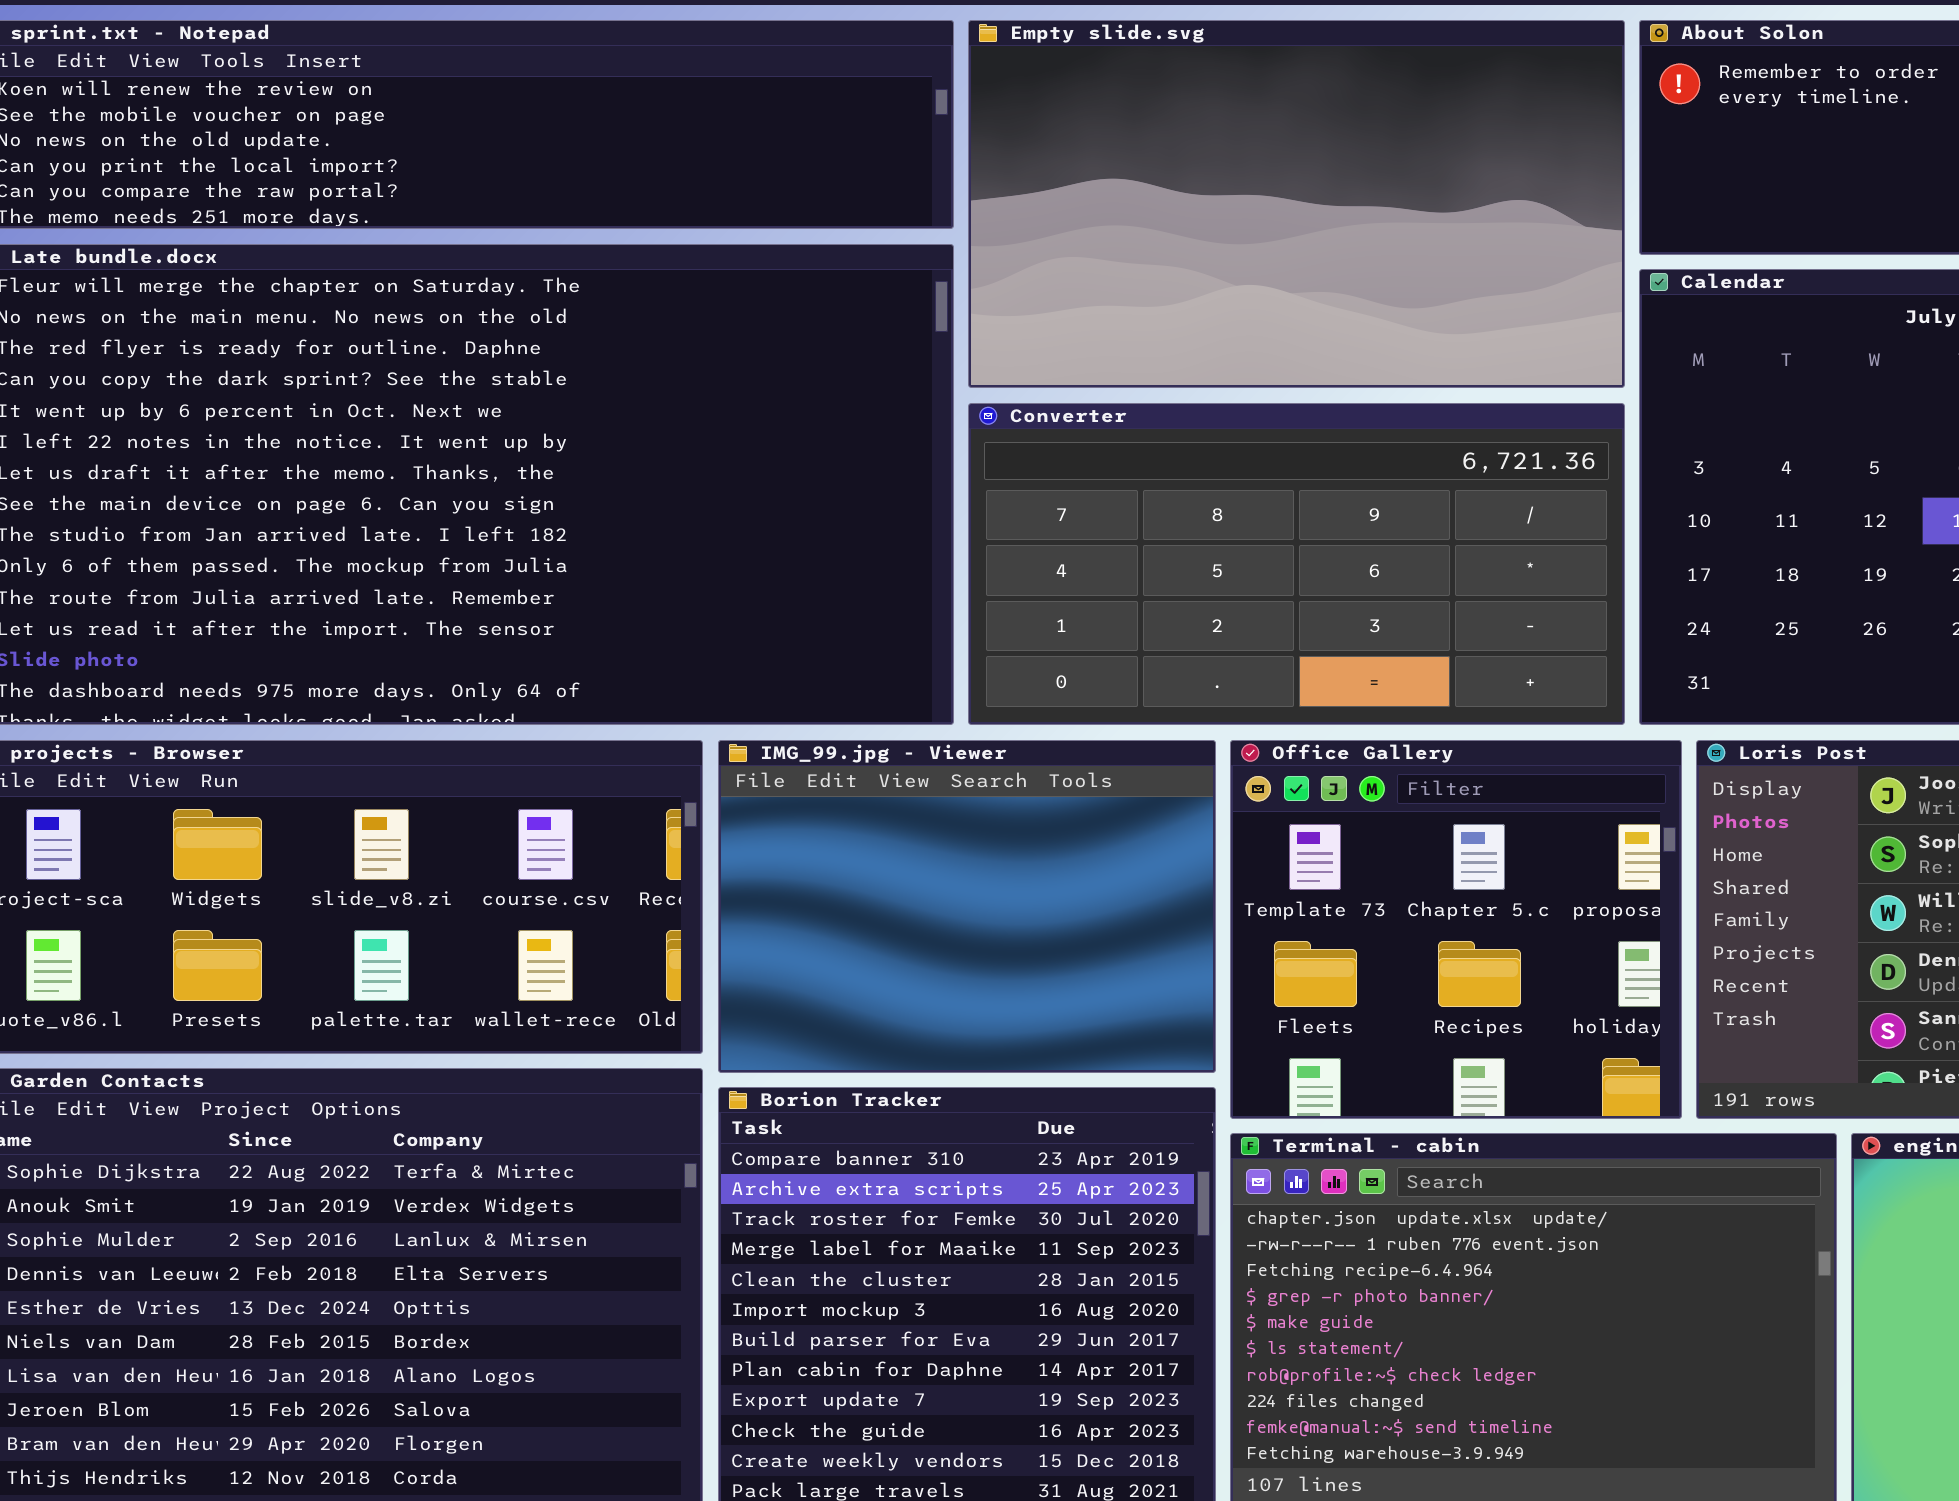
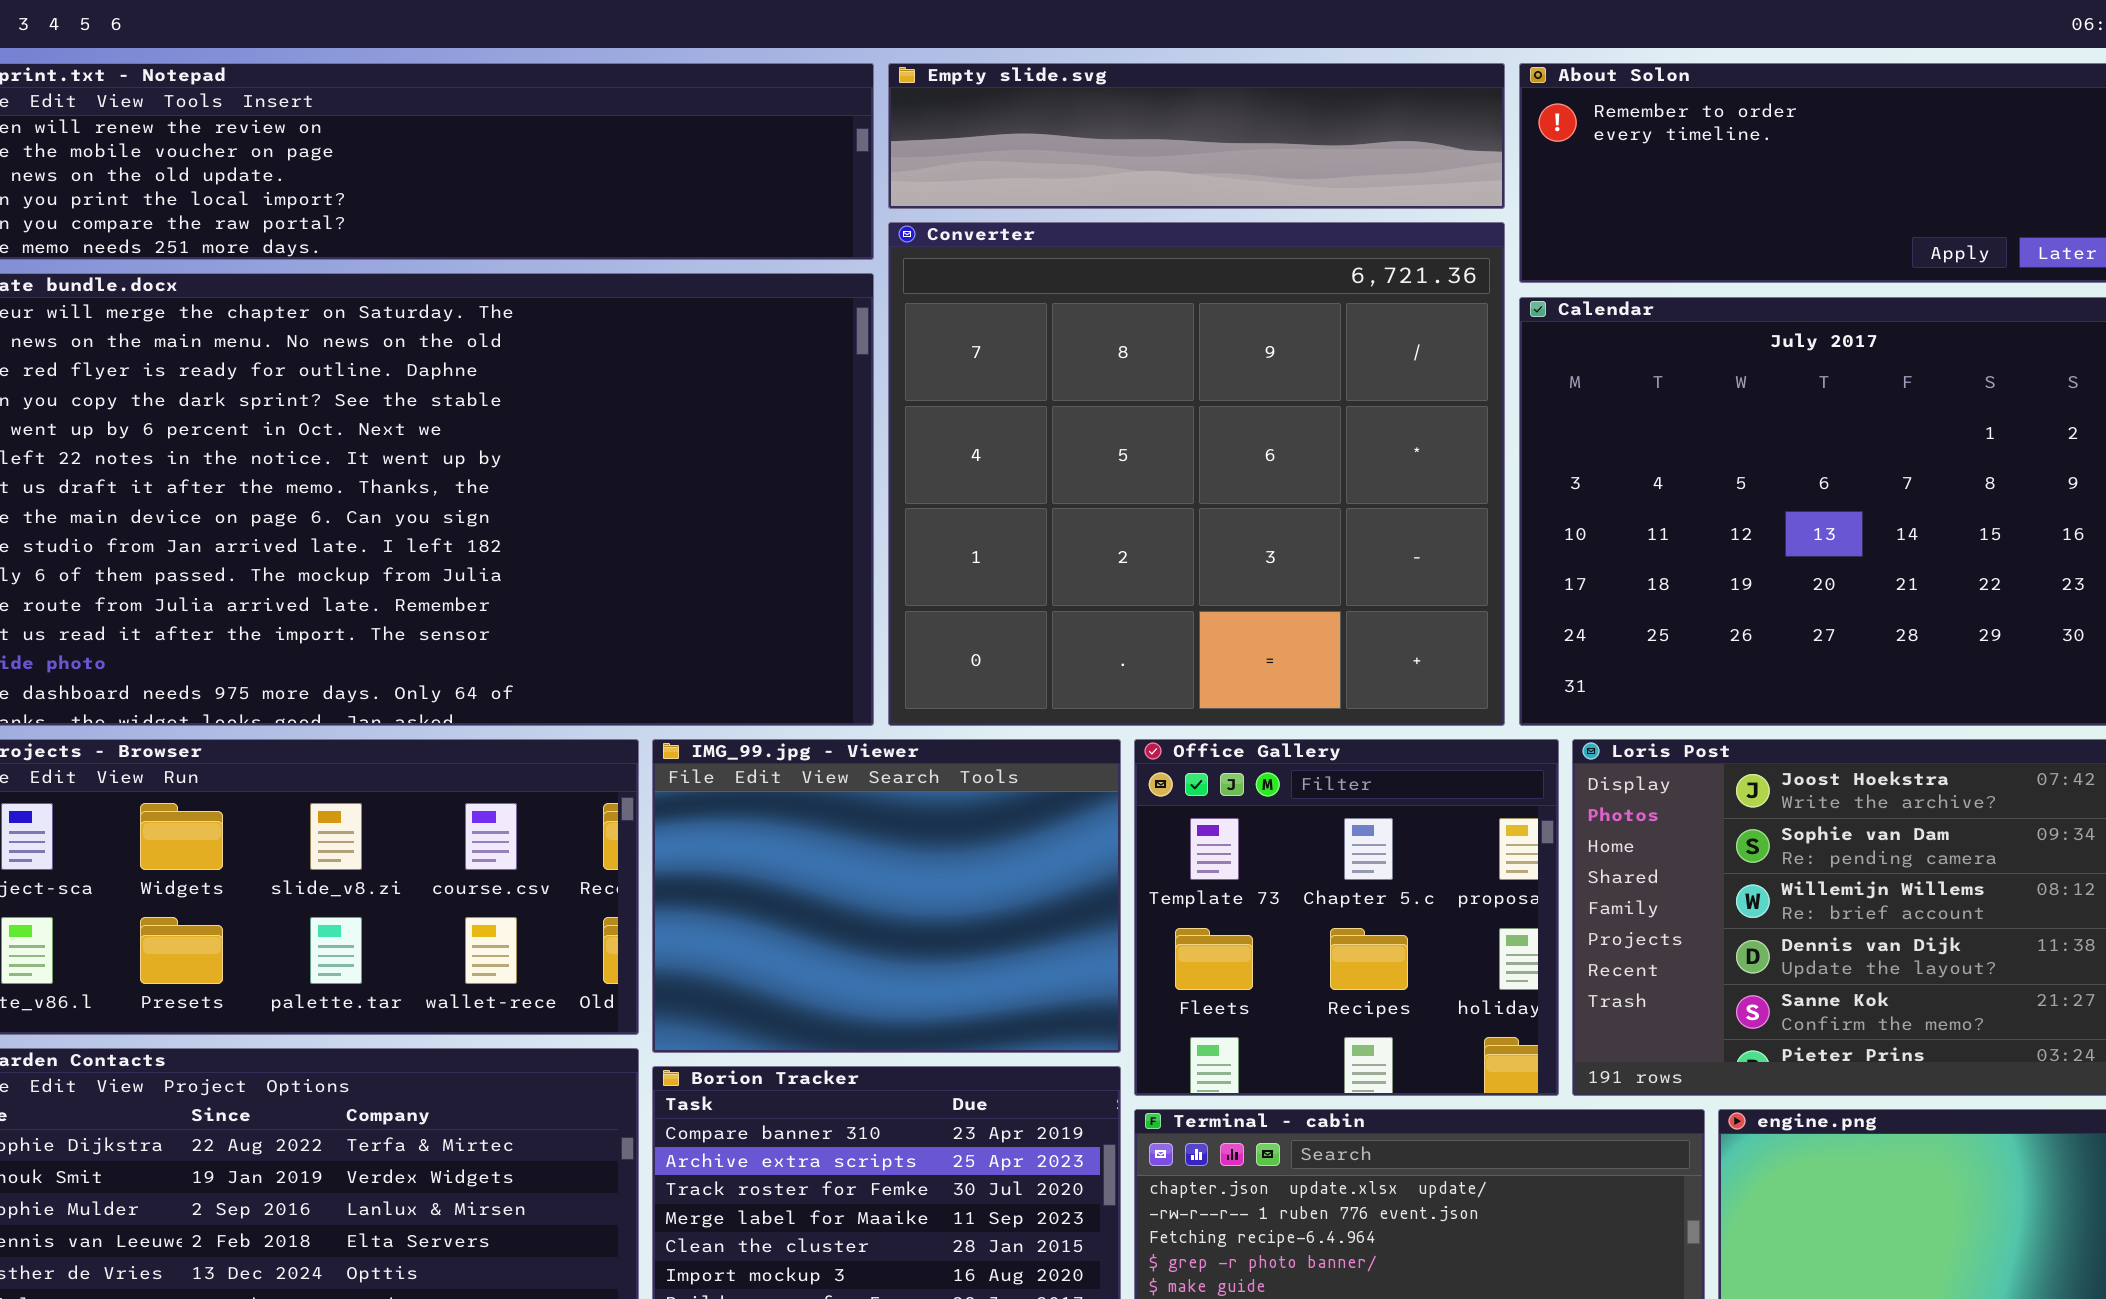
Empty slide.svg: [968,20,1625,388] -> [888,63,1505,209], resized
Converter: [968,403,1625,725] -> [888,222,1505,726], resized

